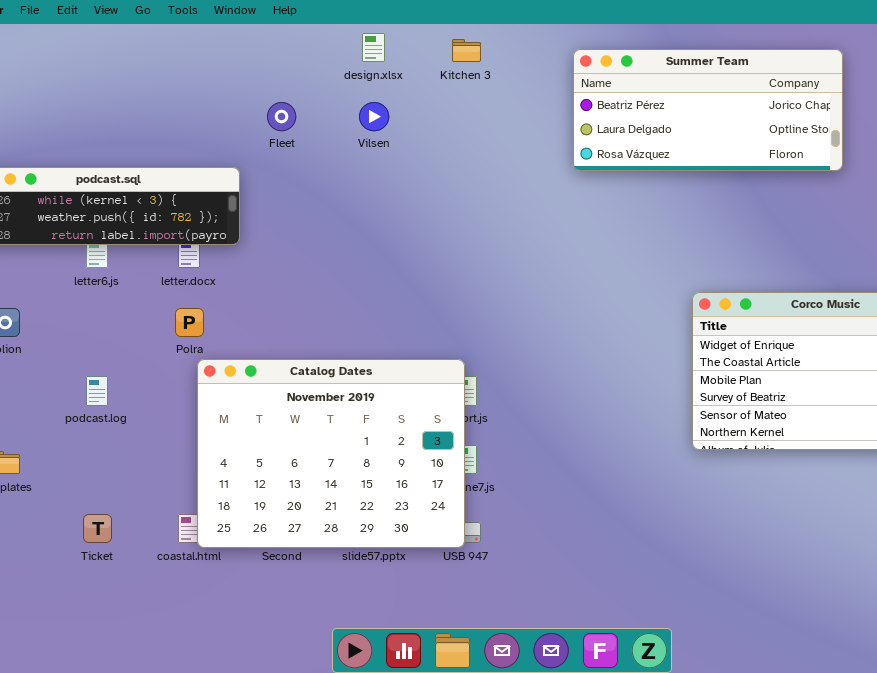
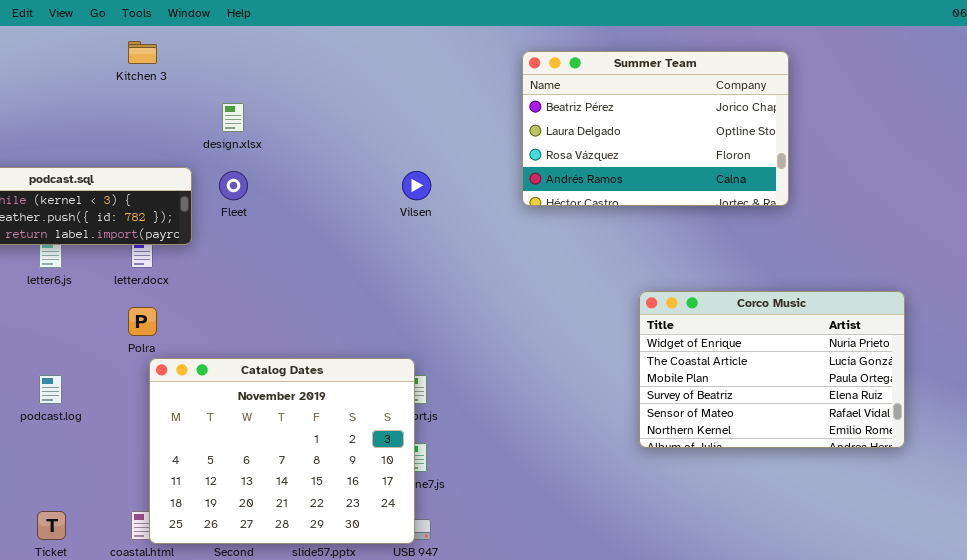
design.xlsx: [362,33,385,62] -> [222,103,244,132], moved
Kitchen 3: [452,39,481,62] -> [128,41,157,64], moved
Summer Team: [573,49,843,171] -> [522,51,789,206], resized
Fleet: [267,102,296,131] -> [219,171,248,200], moved
Vilsen: [359,102,389,131] -> [402,171,431,200], moved

